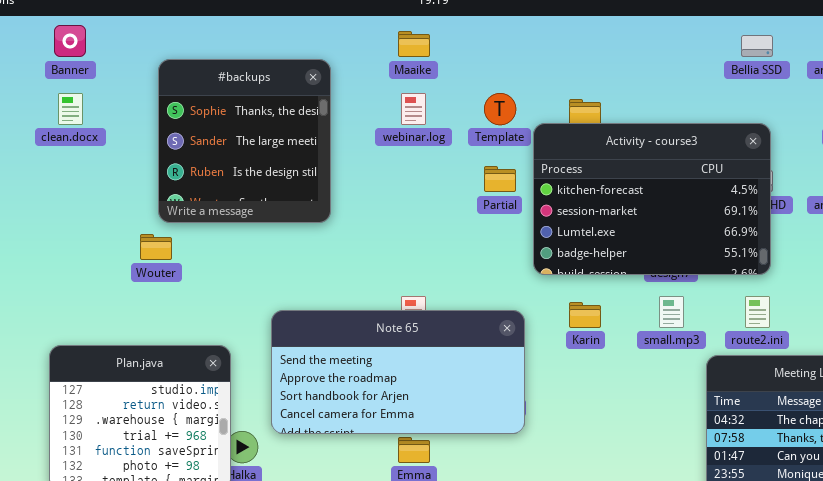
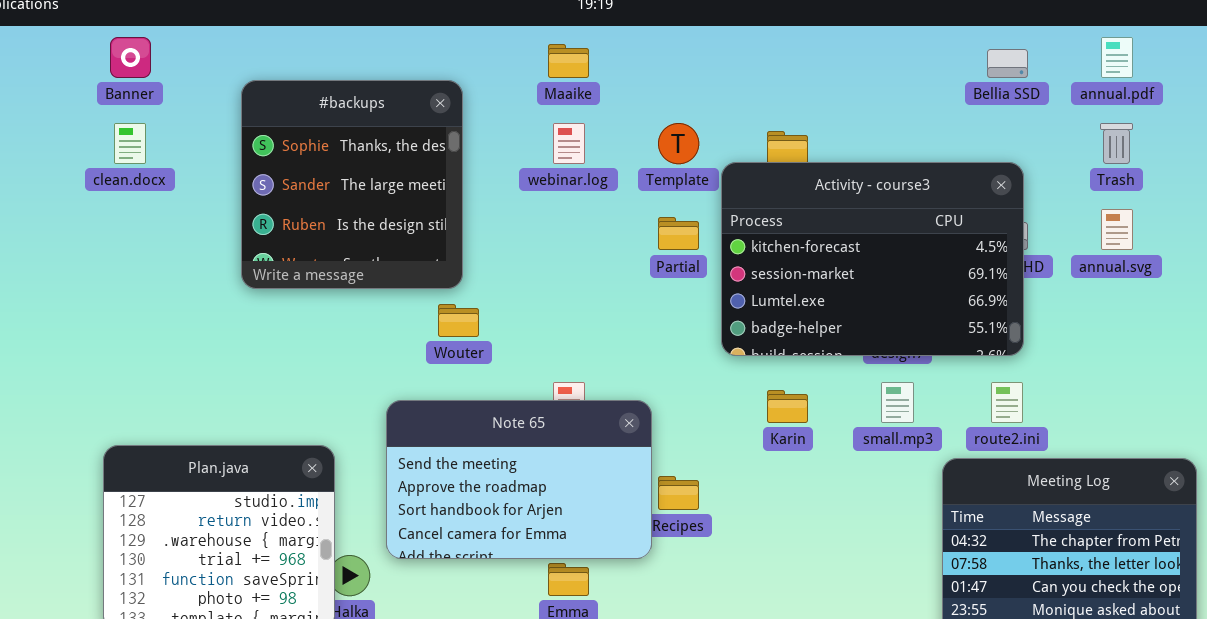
Wouter: [140,234,172,260] -> [438,304,479,337], moved
Note 65: [271,310,525,434] -> [386,400,652,559], resized

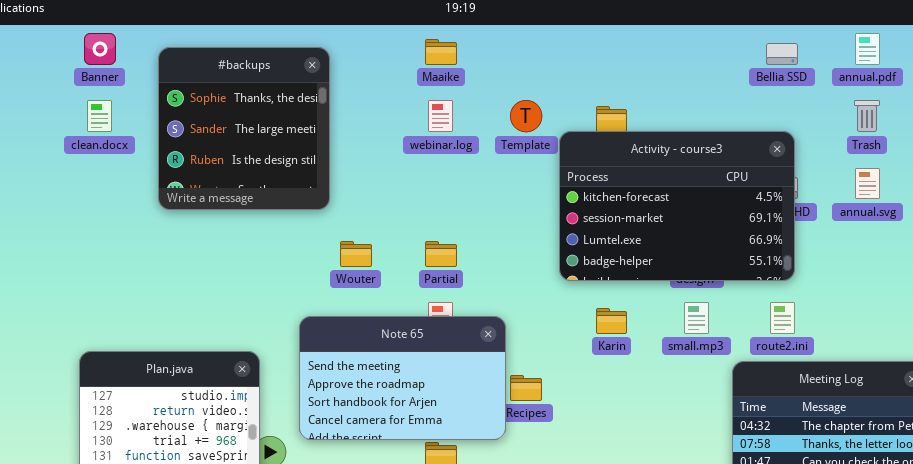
#backups: [241,80,463,289] -> [158,47,330,210], moved
Partial: [658,217,699,250] -> [425,241,457,267], moved

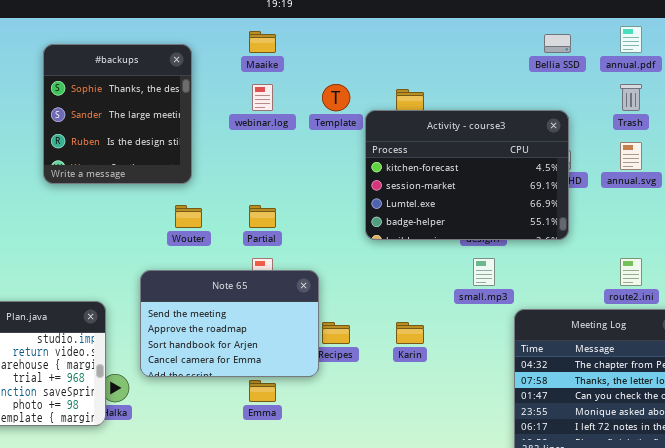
#backups: [158,47,330,210] -> [43,44,192,184], moved
route2.ini: [770,302,795,334] -> [620,258,642,286], moved
Karin: [596,308,627,334] -> [396,322,424,344], moved

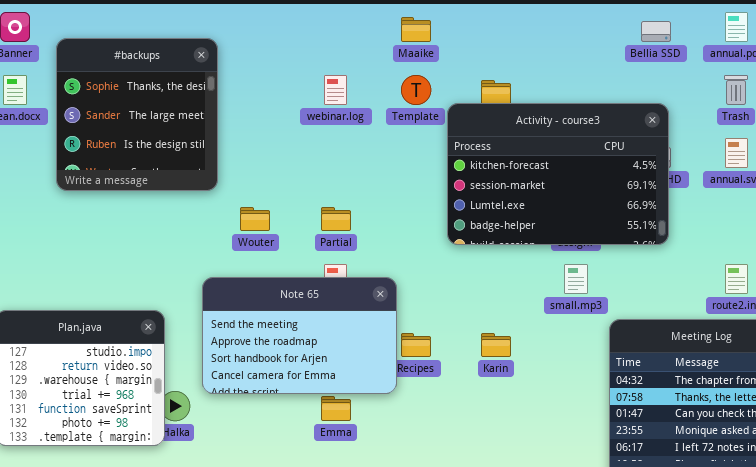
Maaike: [249,31,276,53] -> [401,17,431,42], moved
#backups: [43,44,192,184] -> [56,38,218,191], moved

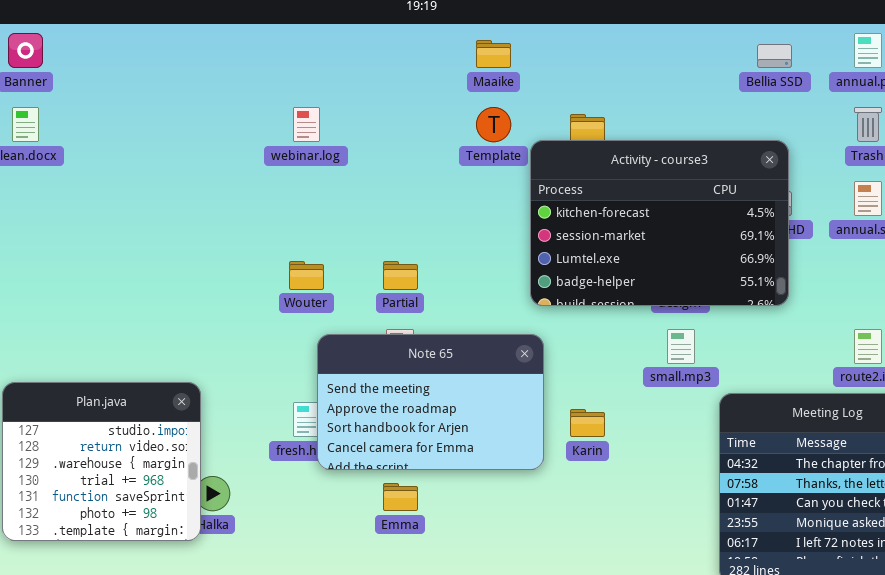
#backups: [56,38,218,191] -> none, closed
webinar.log: [324,75,347,105] -> [293,107,320,142], moved
Note 65: [202,277,397,394] -> [317,334,544,470], moved

